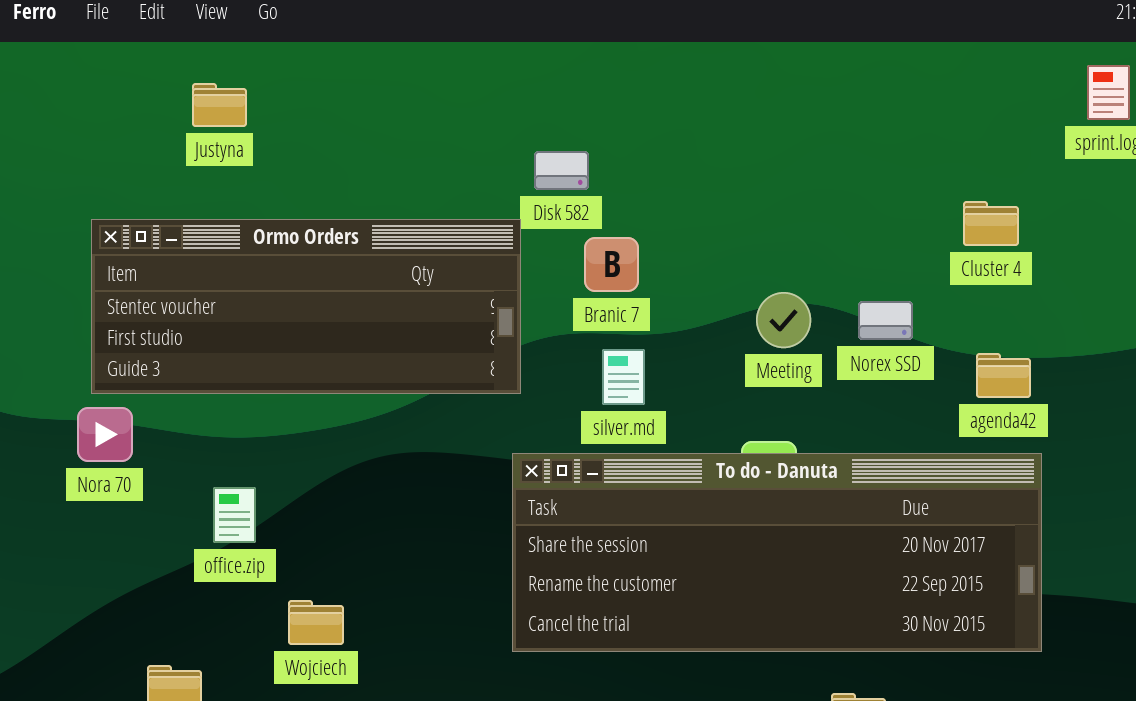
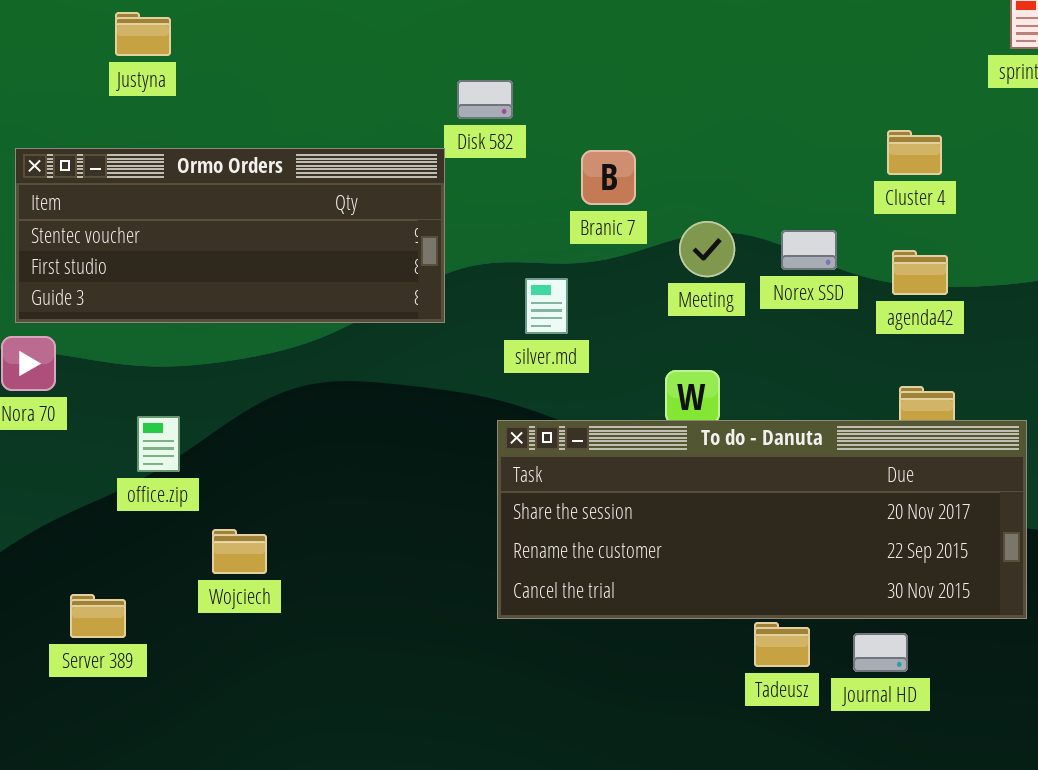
Branic 7: [584,237,639,292] -> [581,150,636,205], moved
agenda42: [976,353,1031,398] -> [892,250,948,295], moved
To do - Danuta: [512,453,1042,652] -> [497,420,1027,619], moved

